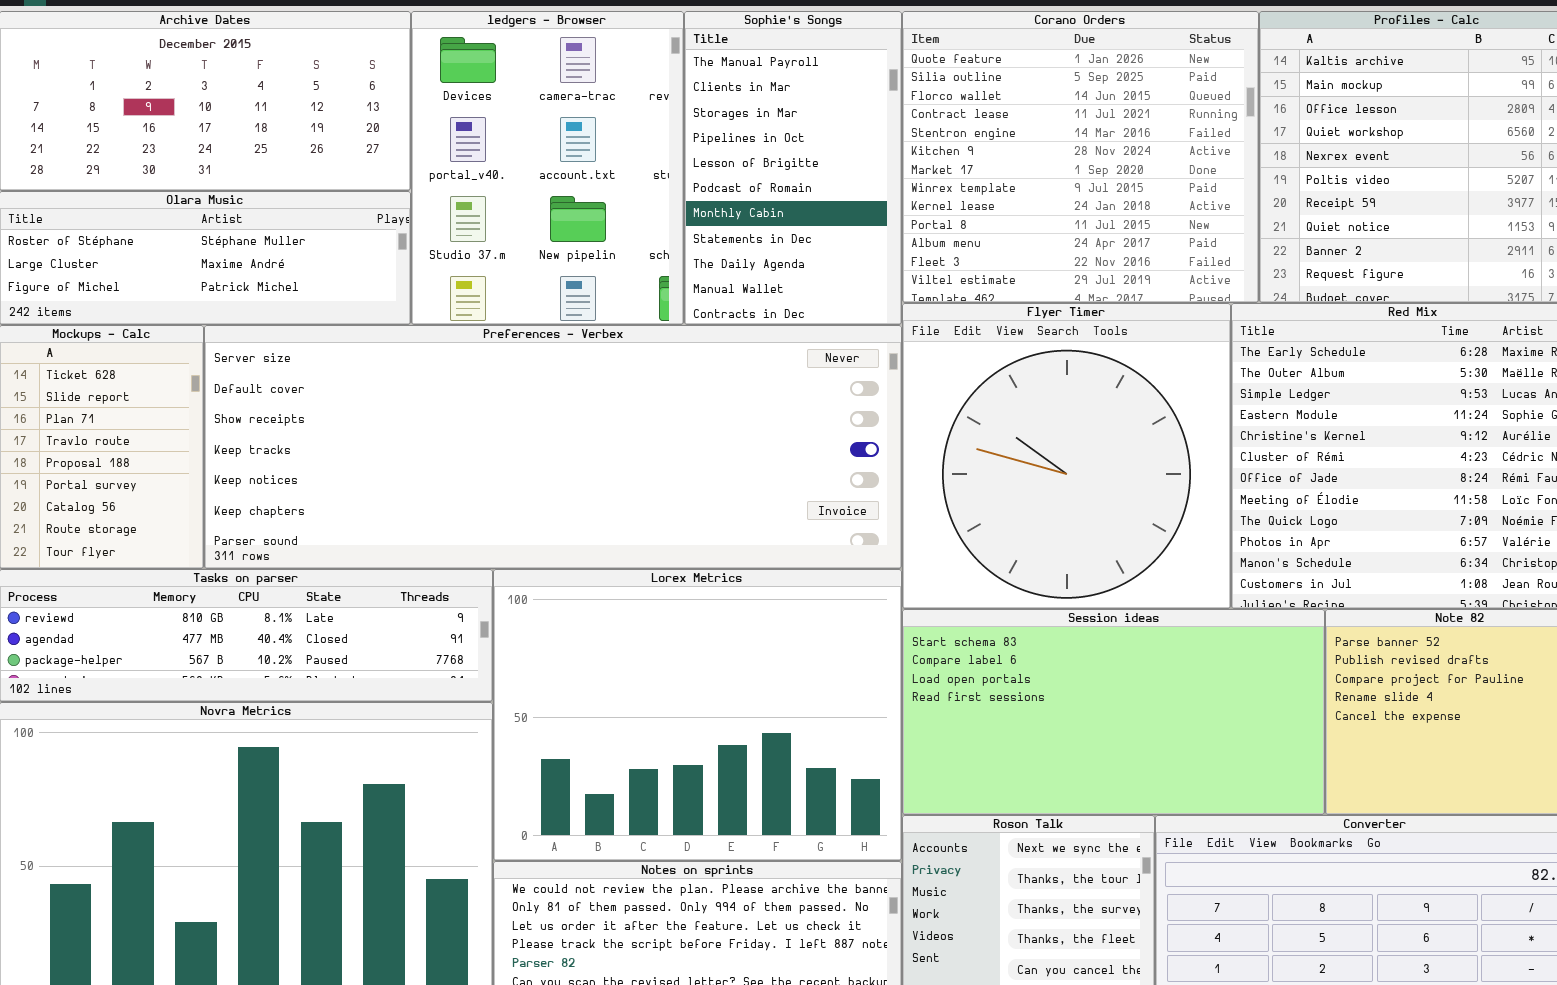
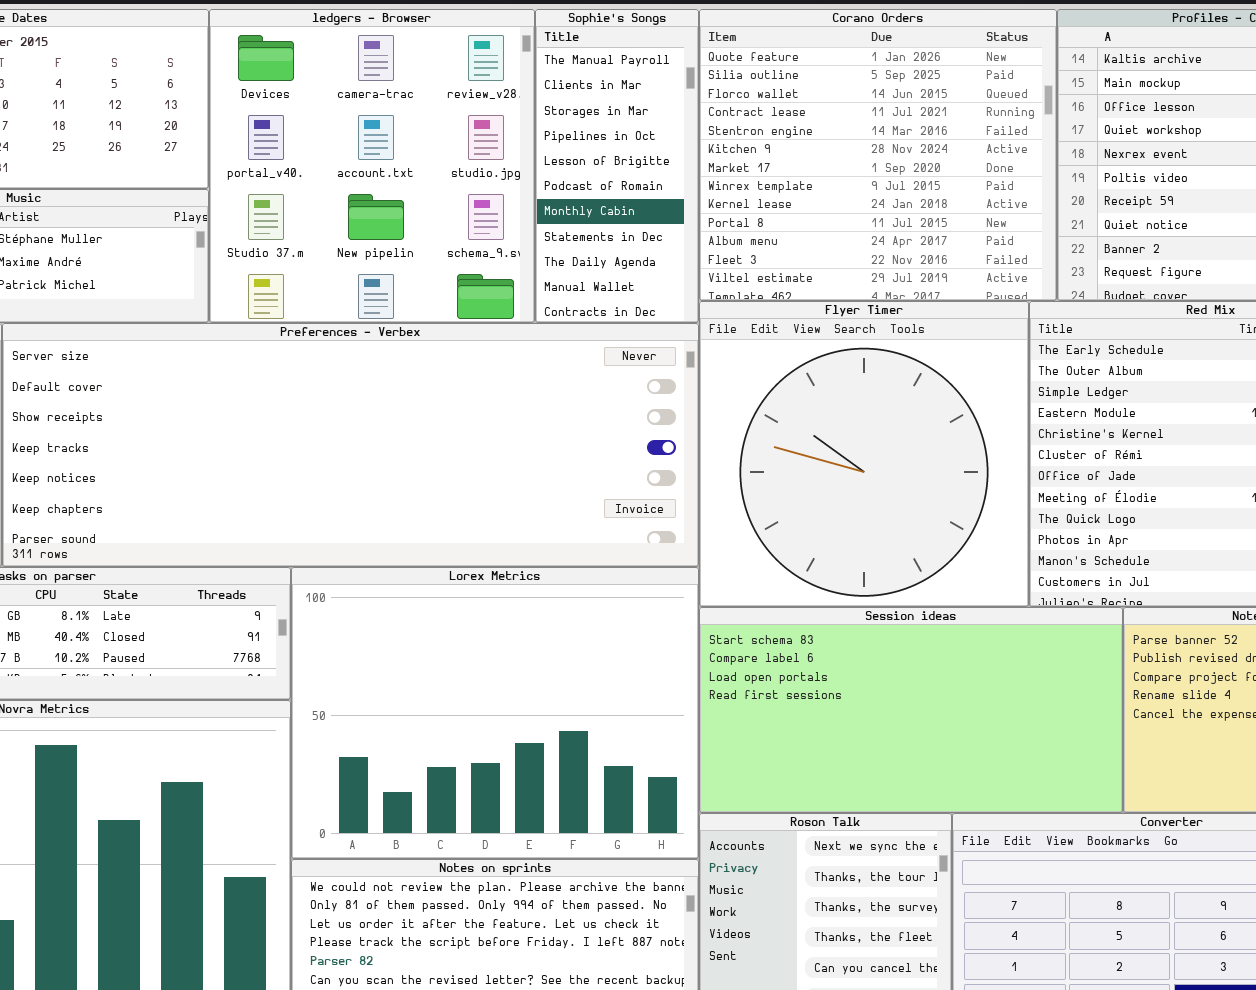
ledgers - Browser: [411,11,684,325] -> [209,9,535,323], resized
Sophie's Songs: [684,11,902,325] -> [535,9,699,323], resized

